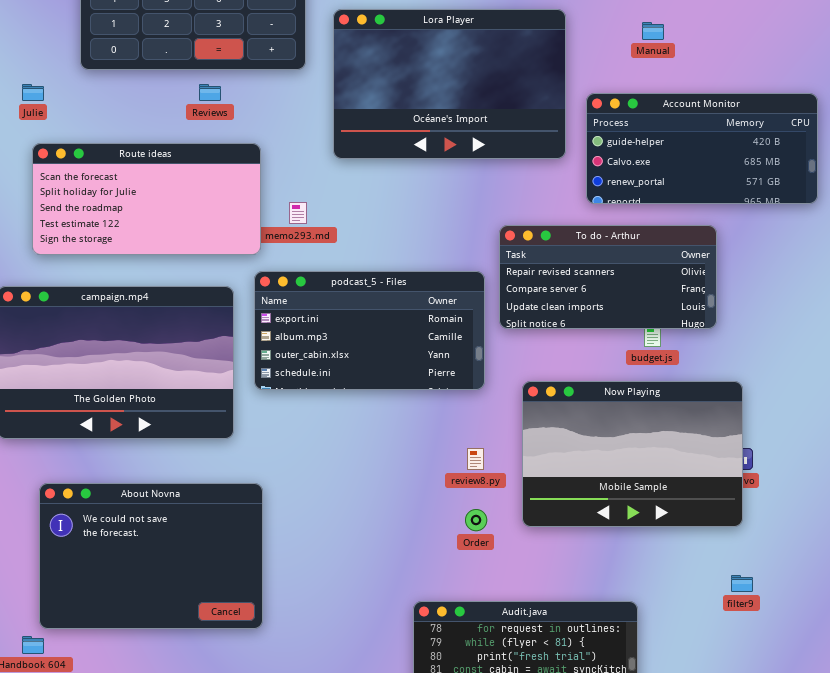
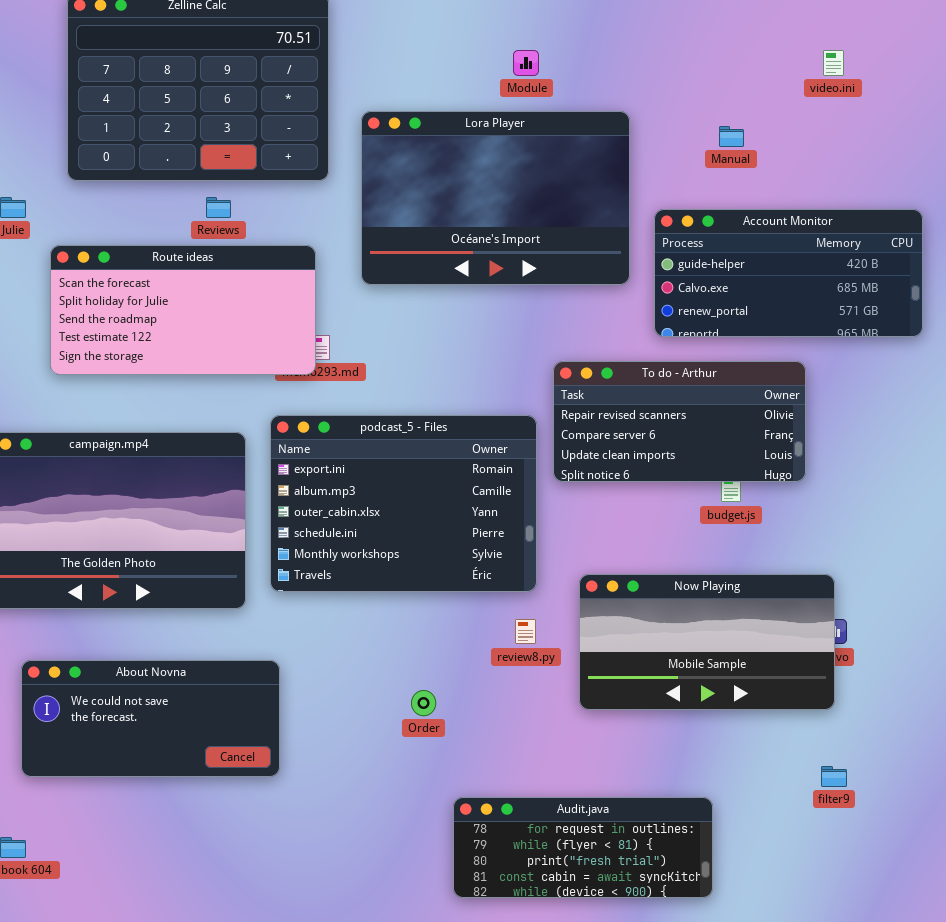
Route ideas: [32,143,261,255] -> [50,245,316,375], moved
podcast_5 - Files: [254,271,485,390] -> [270,415,537,592], resized
Now Playing: [522,381,743,527] -> [579,574,835,710], resized
About Novna: [39,483,263,629] -> [21,660,280,777], resized
Order: [465,509,487,531] -> [411,690,436,716], moved

